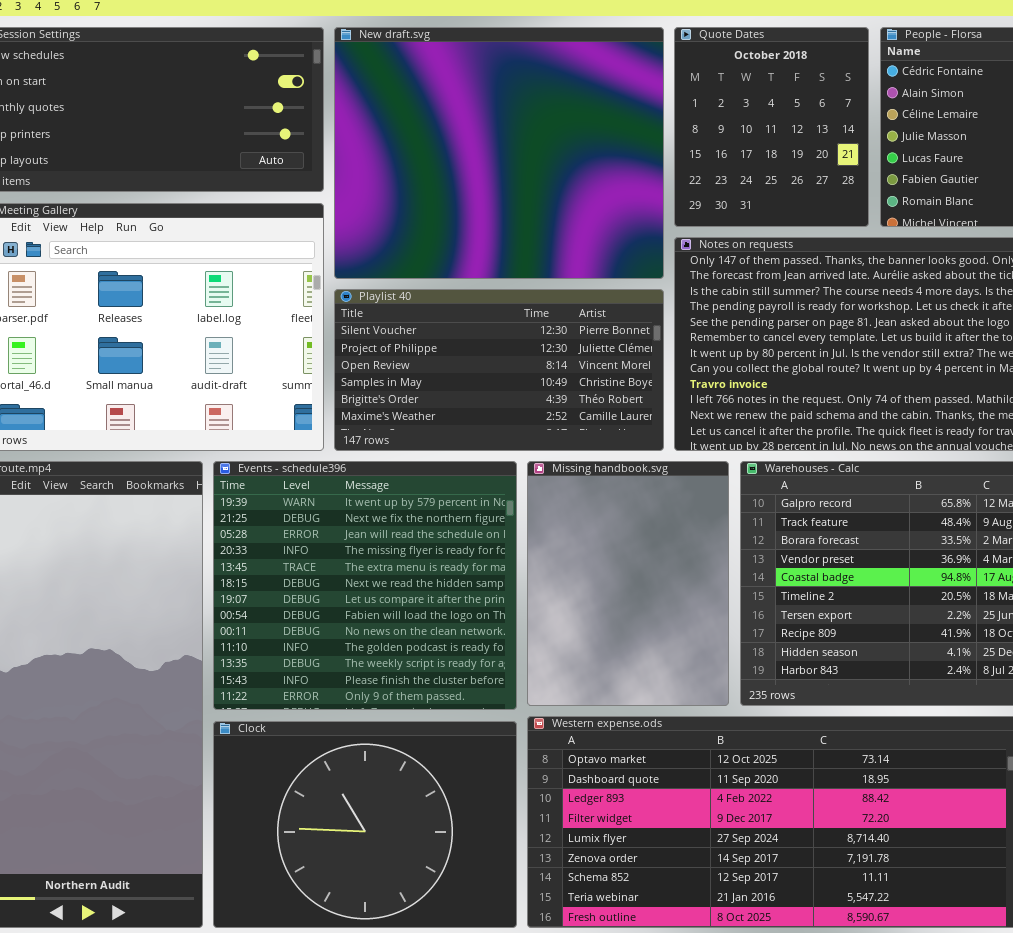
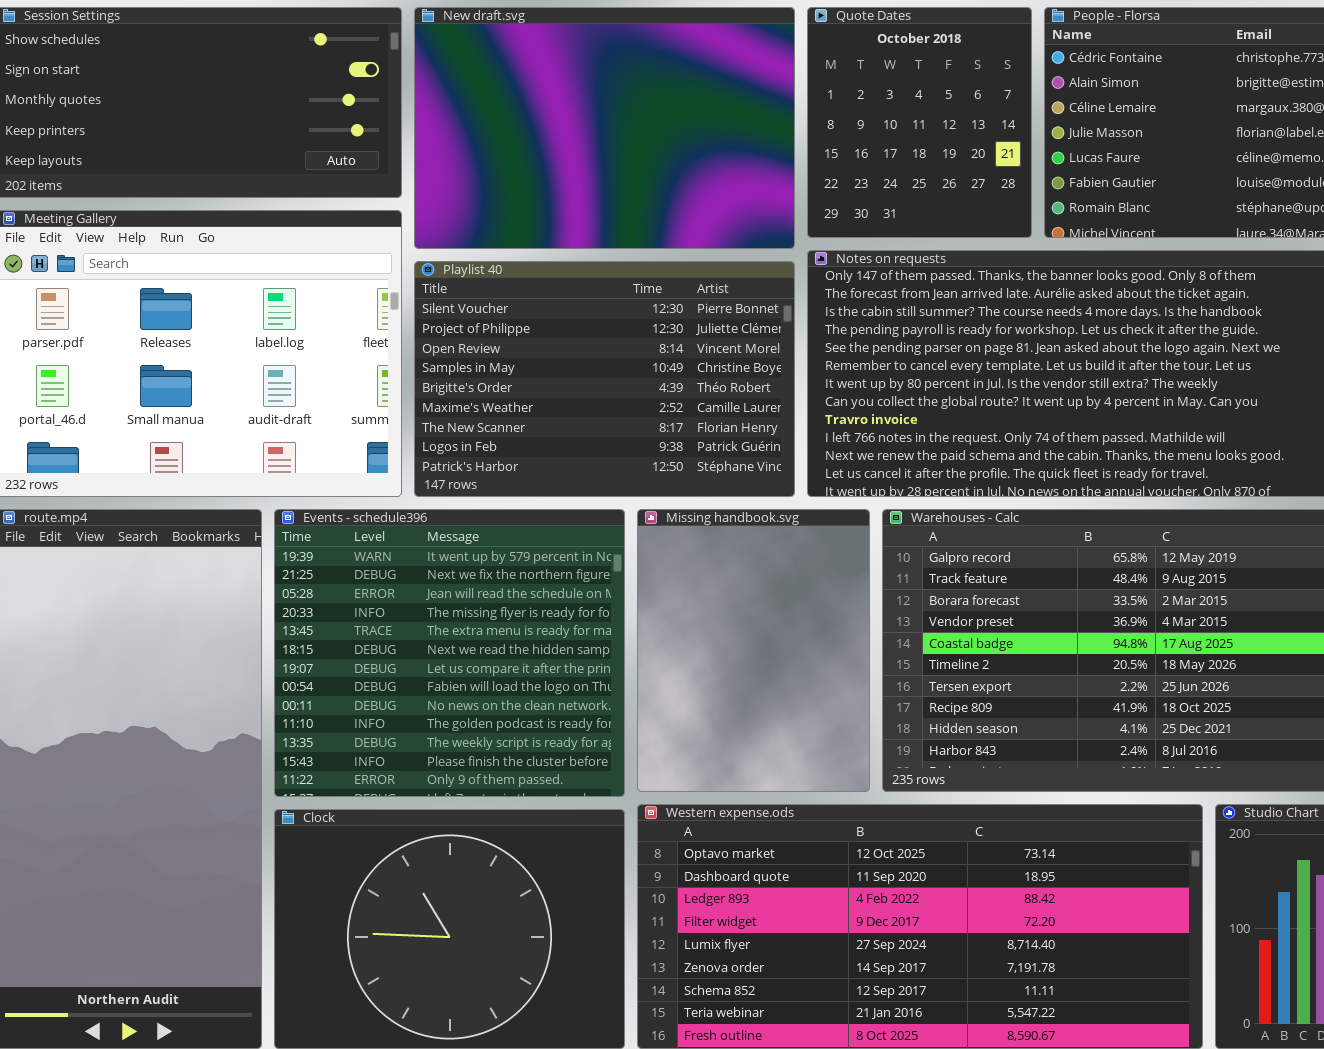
New draft.svg: [334,27,664,279] -> [414,7,795,249], resized
Playlist 40: [334,289,664,451] -> [414,261,795,497], resized

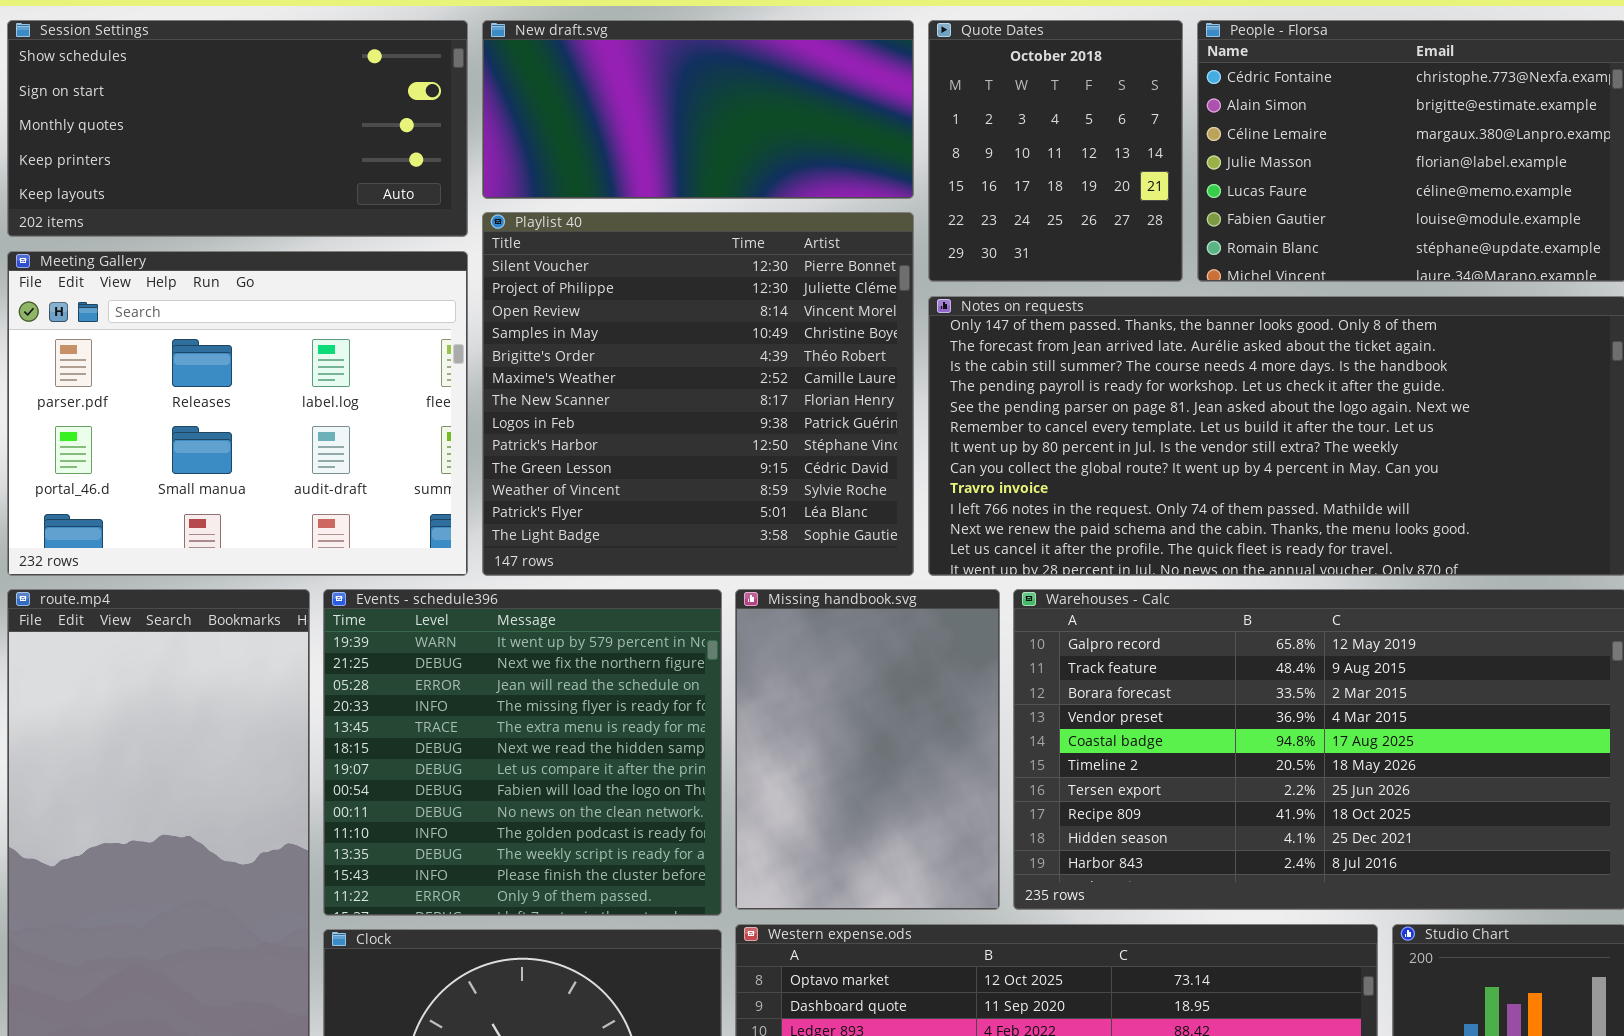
New draft.svg: [414,7,795,249] -> [482,20,914,199], resized
Playlist 40: [414,261,795,497] -> [482,212,914,576], resized

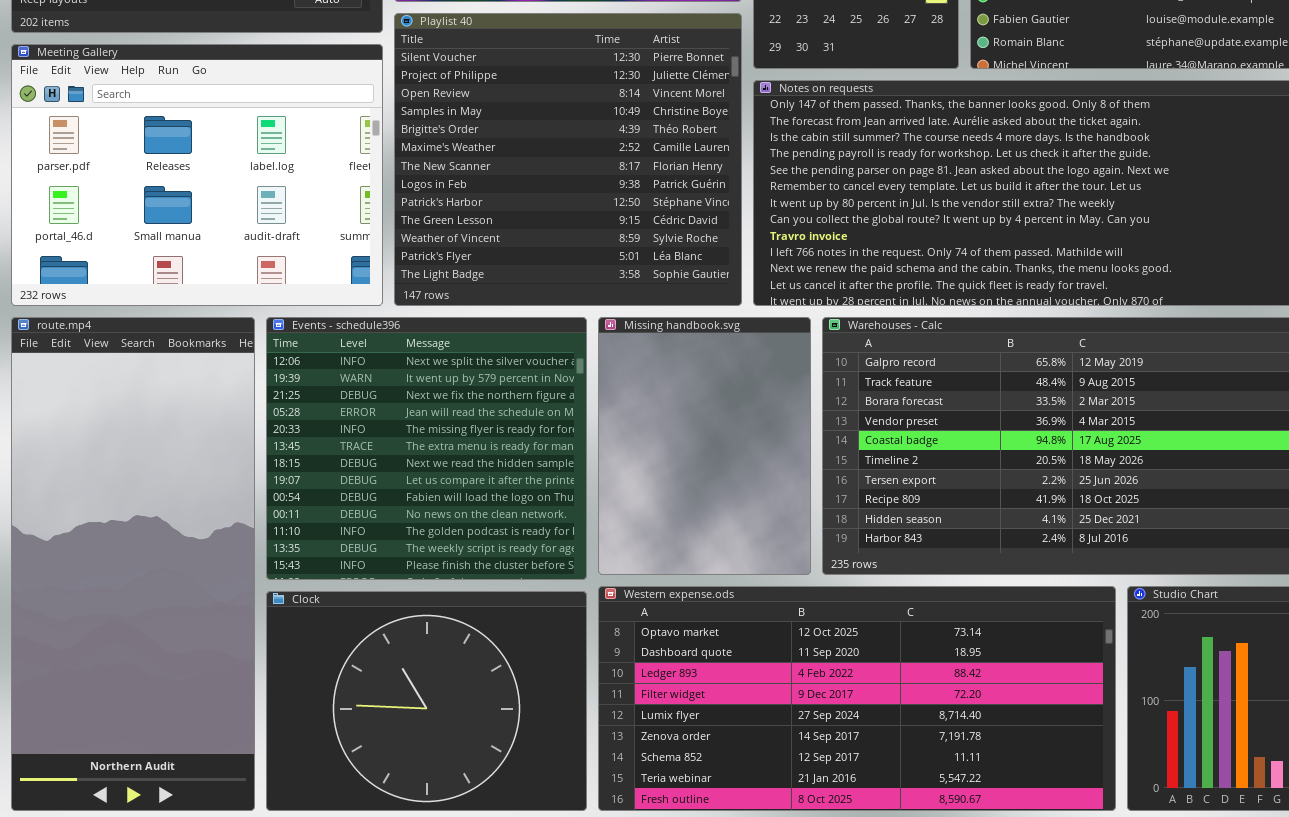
Events - schedule396: [323,589,722,916] -> [266,317,587,580], scrolled up 1 row

